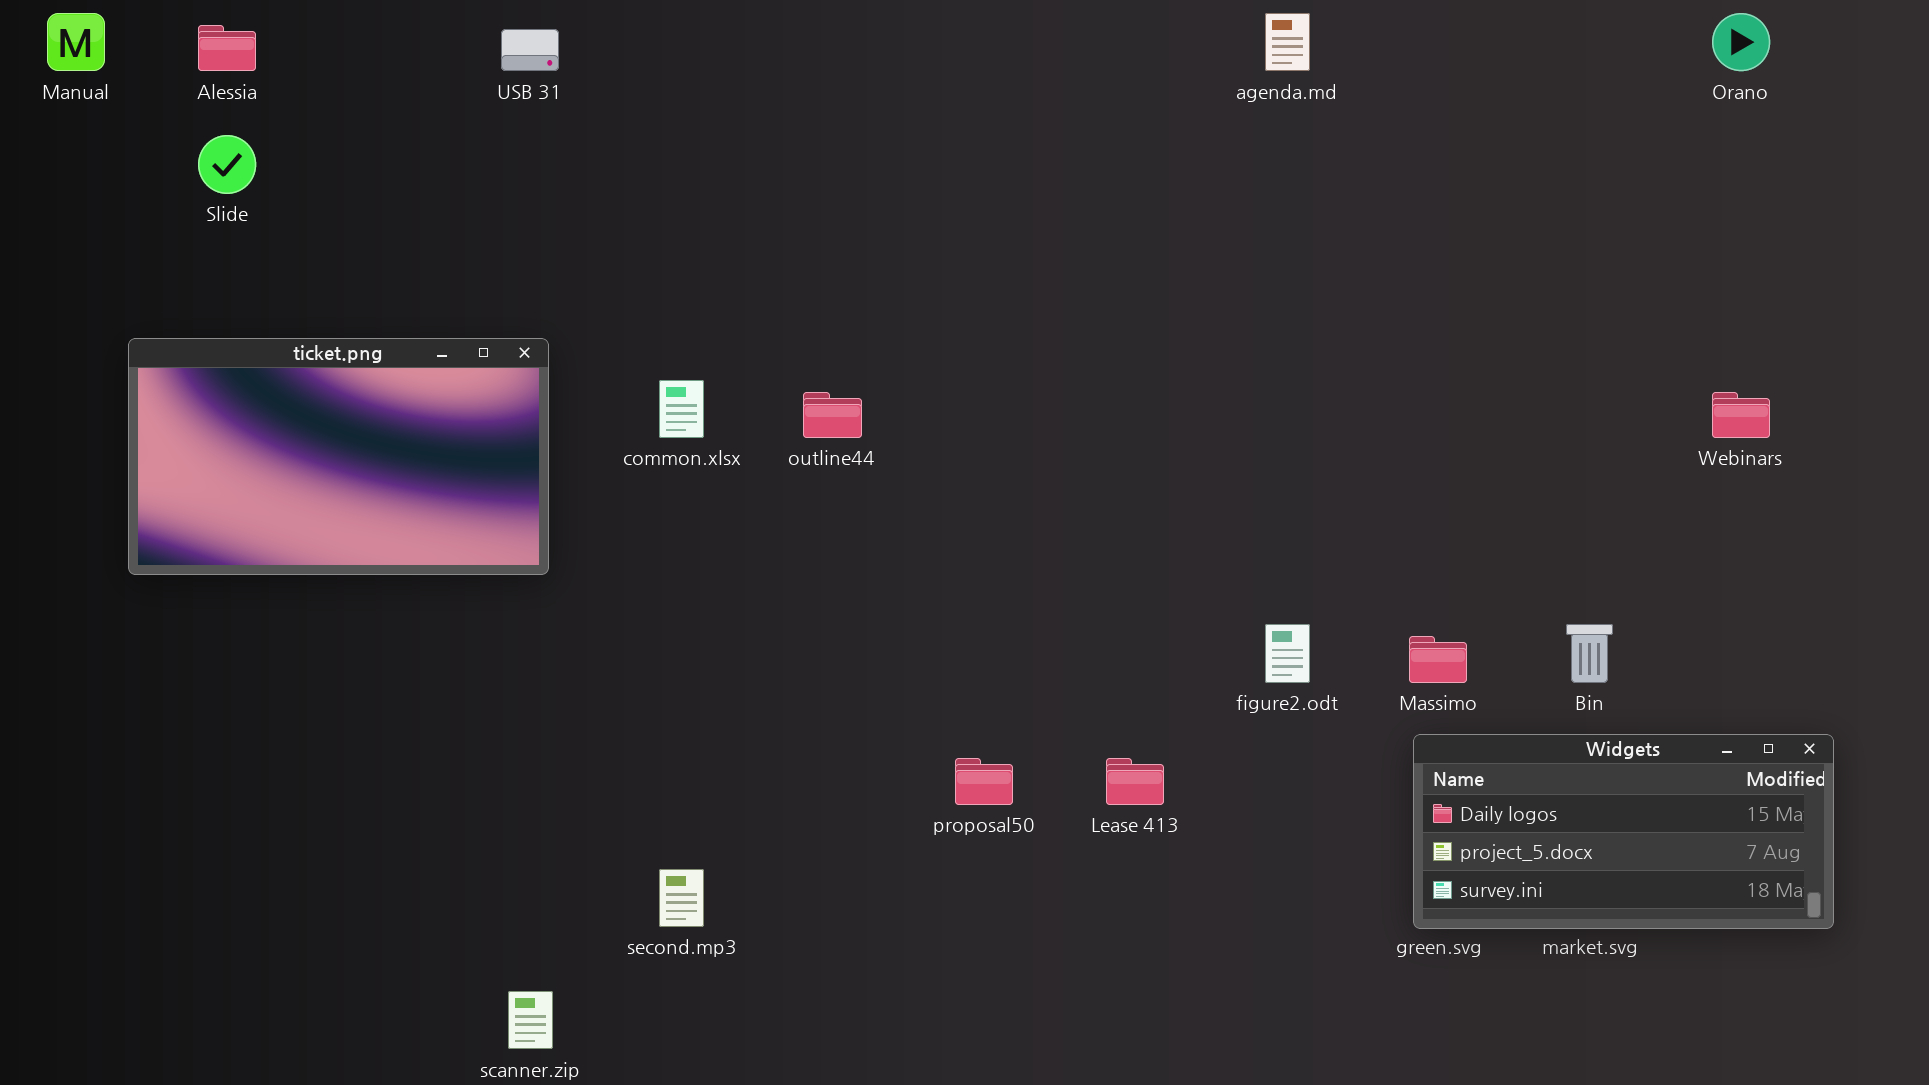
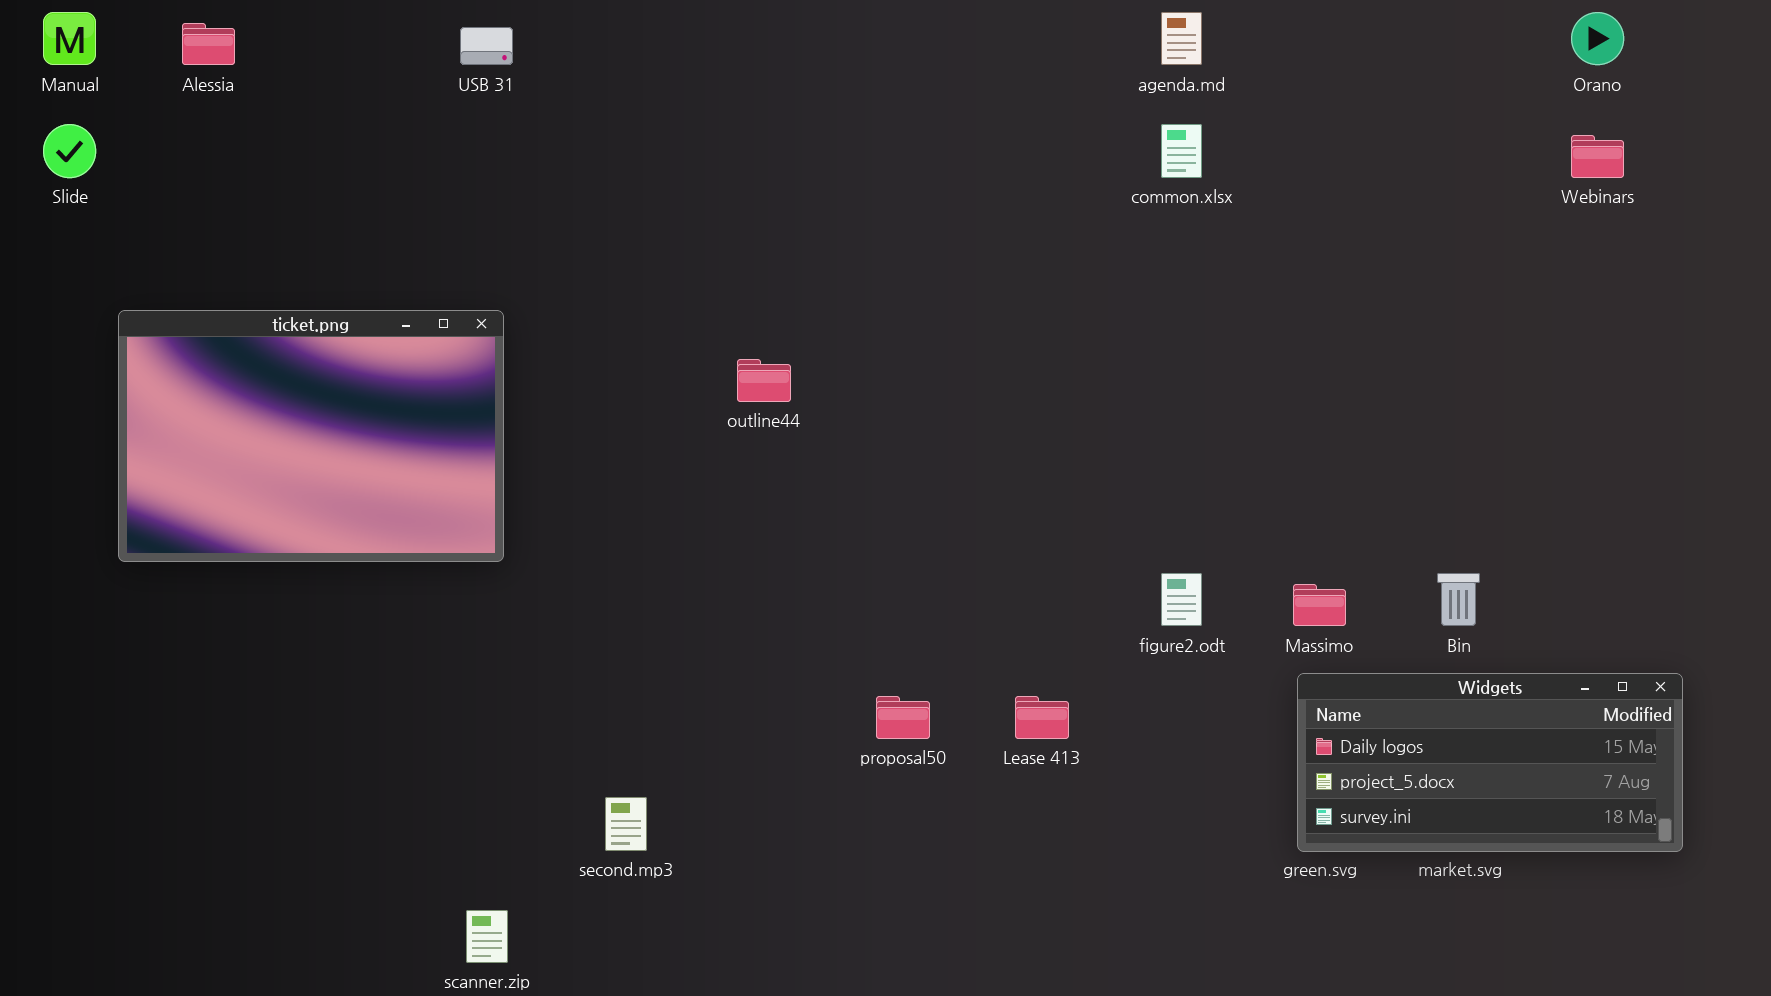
Slide: [198,135,256,194] -> [43,124,96,178], moved
ticket.png: [128,338,549,575] -> [118,310,504,562], resized
common.xlsx: [659,380,704,438] -> [1161,124,1202,178], moved
Webinars: [1712,392,1770,438] -> [1571,135,1624,178], moved

